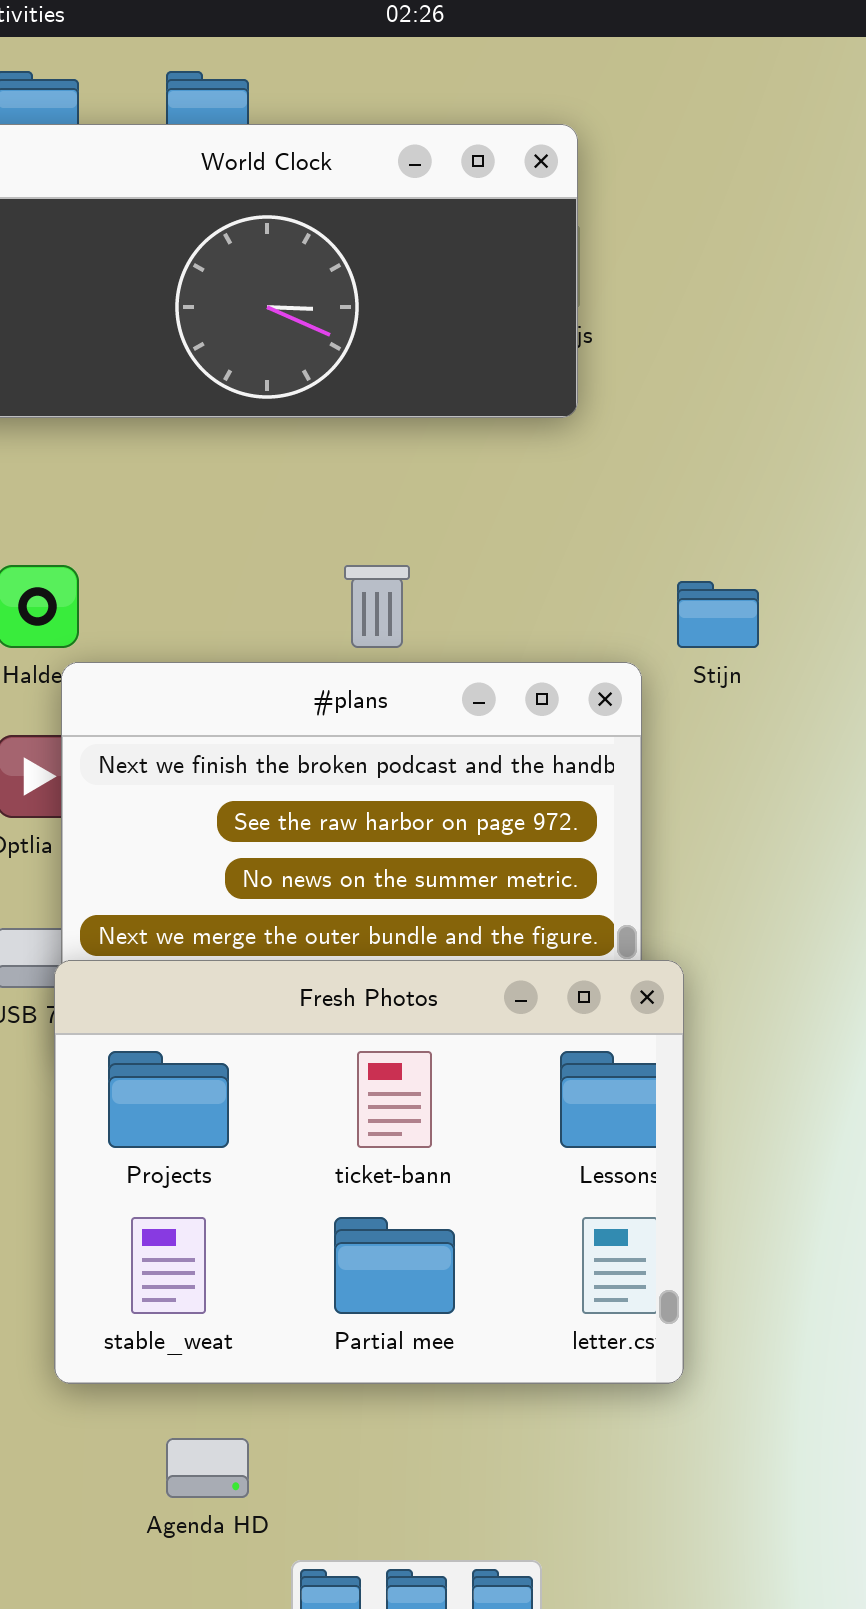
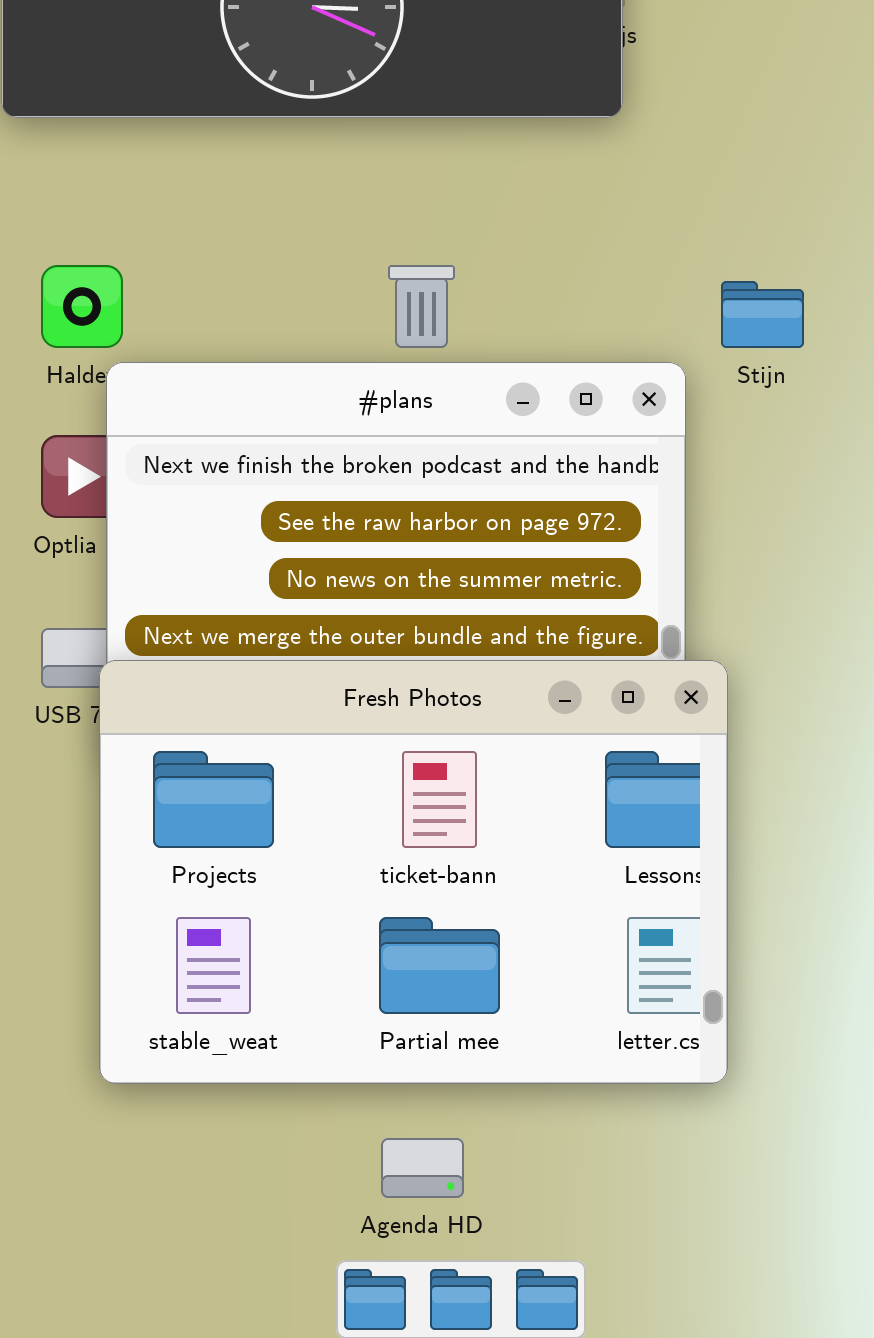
Agenda HD: [166,1438,249,1498] -> [381,1138,464,1198], moved

